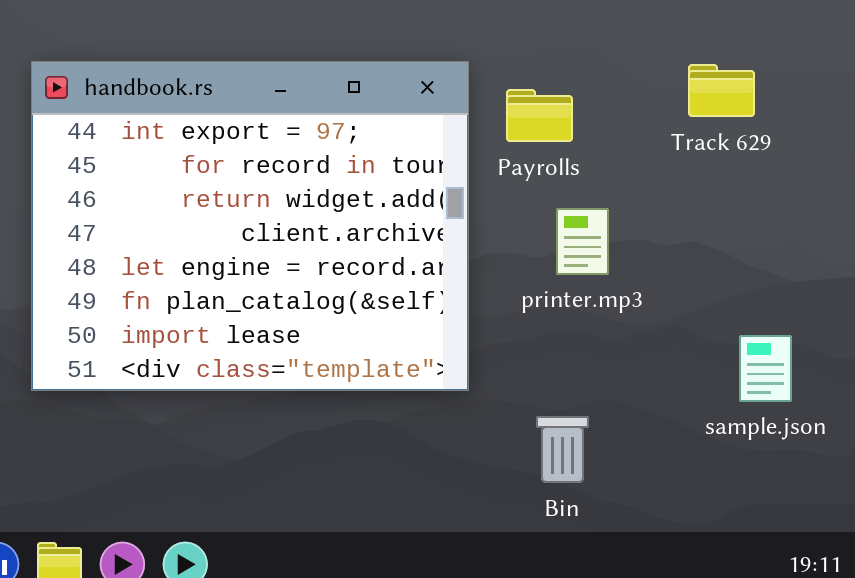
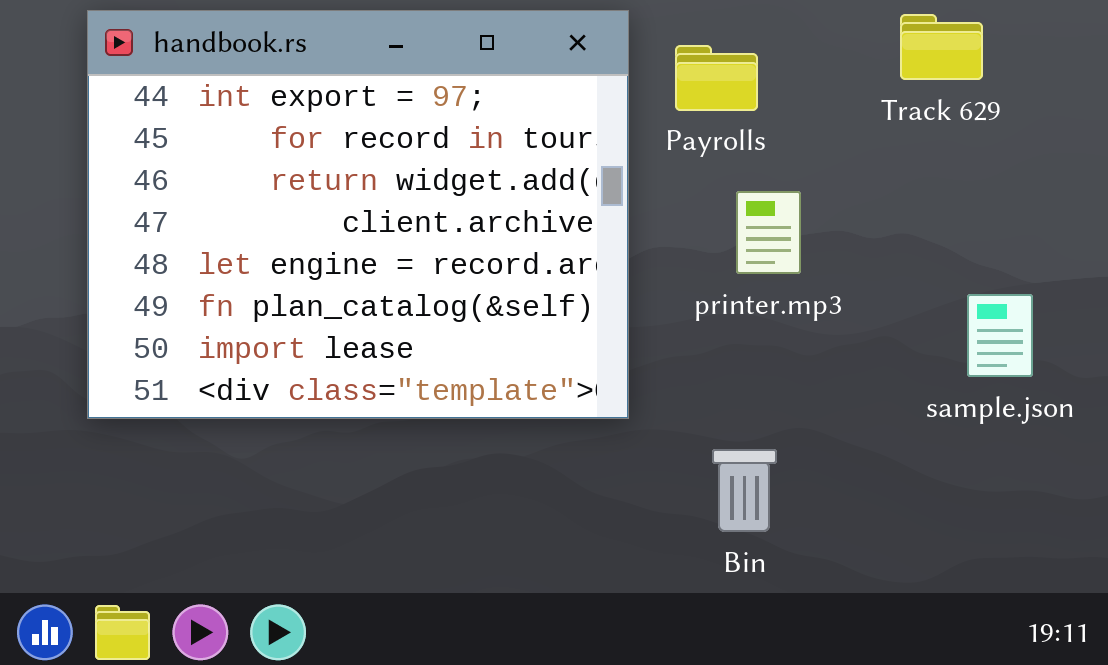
sample.json: [739,335,792,402] -> [967,294,1033,377], moved

